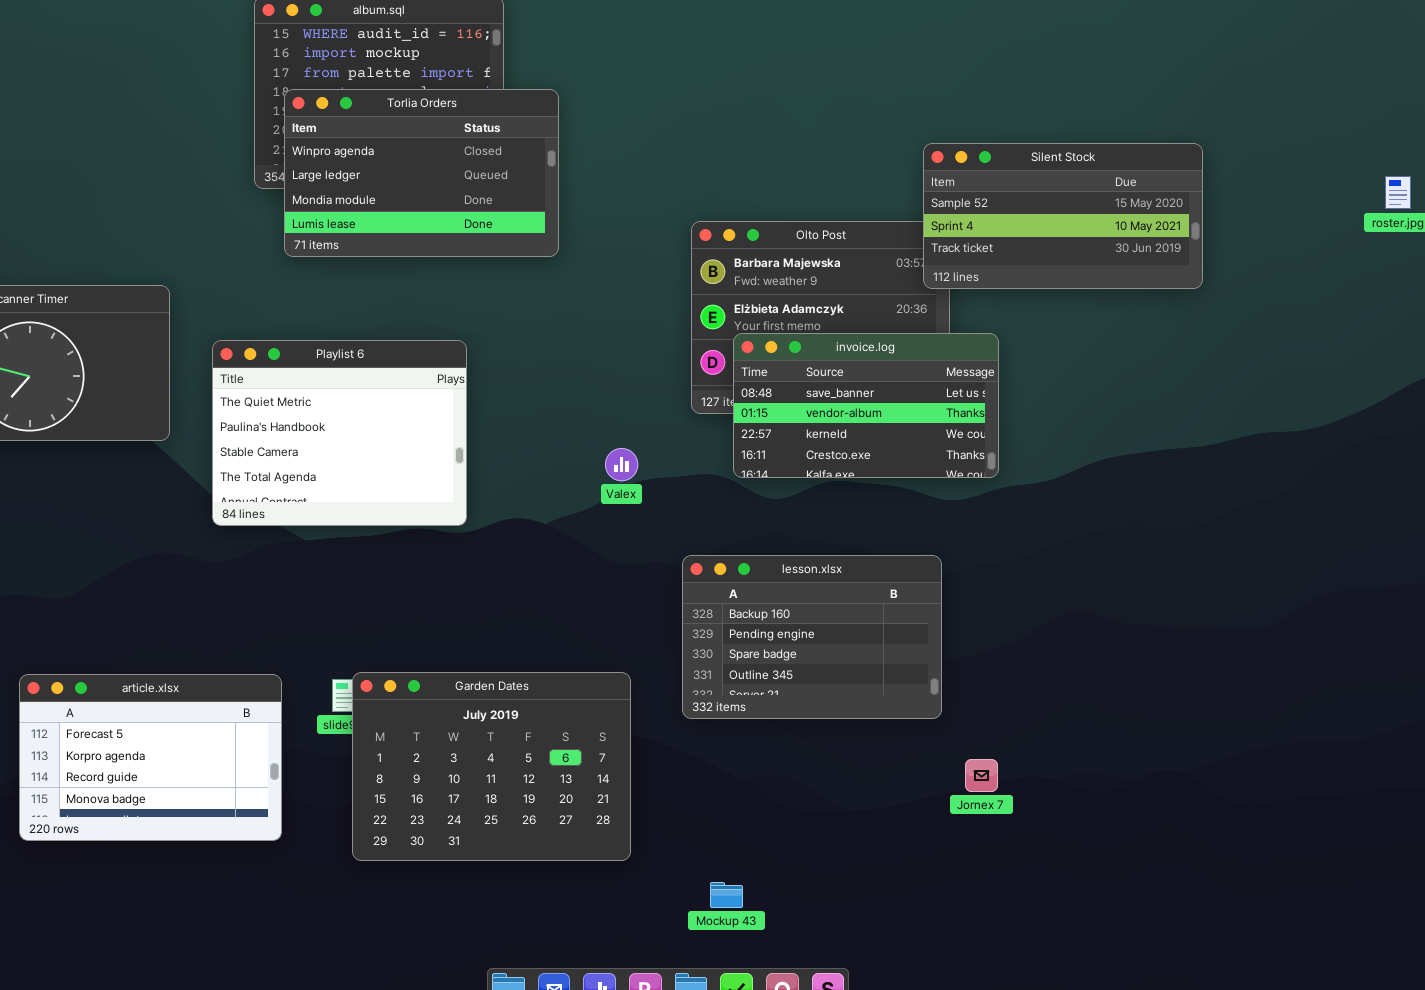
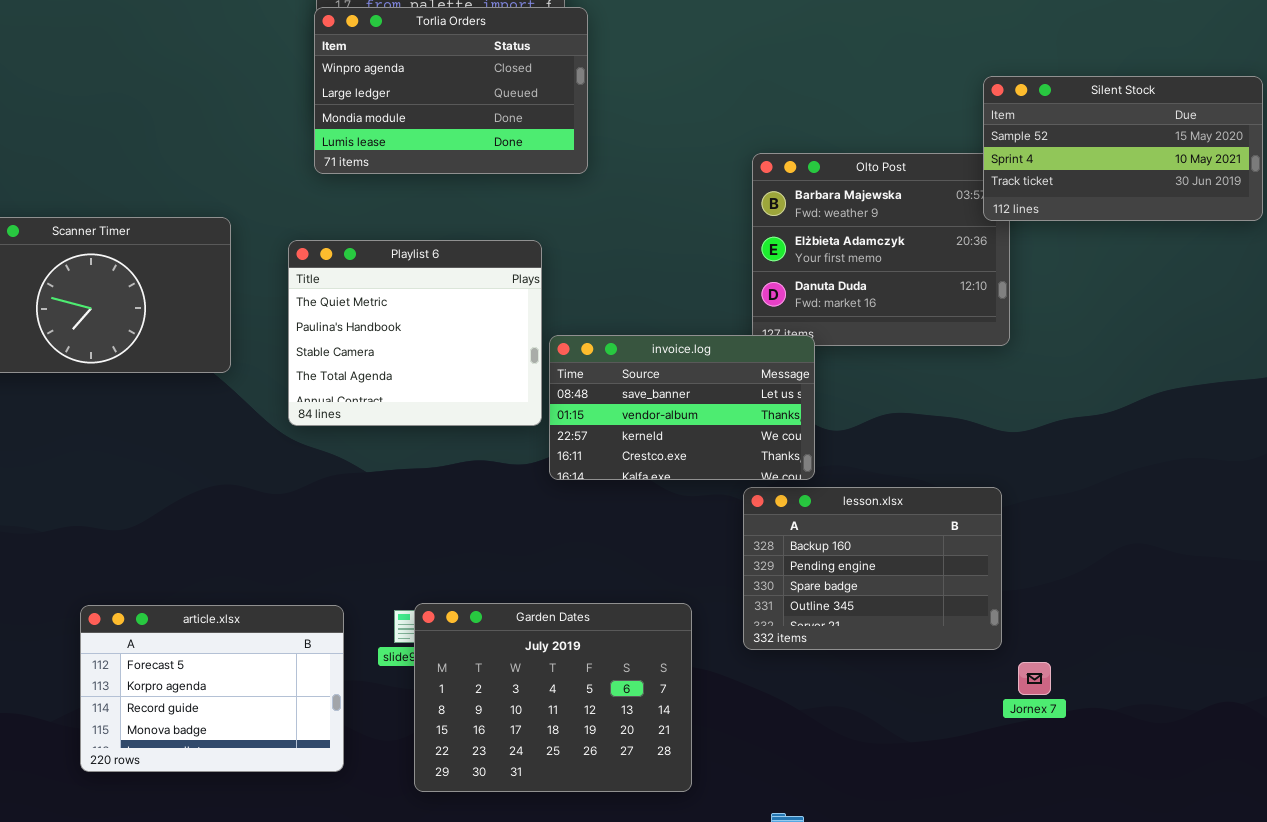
Torlia Orders: [284,89,559,257] -> [314,7,588,174], moved
invoice.log: [733,333,999,478] -> [549,335,815,480], moved
Playlist 6: [212,340,467,526] -> [288,240,542,426], moved
Jornex 7: [965,759,998,792] -> [1018,662,1051,695], moved

